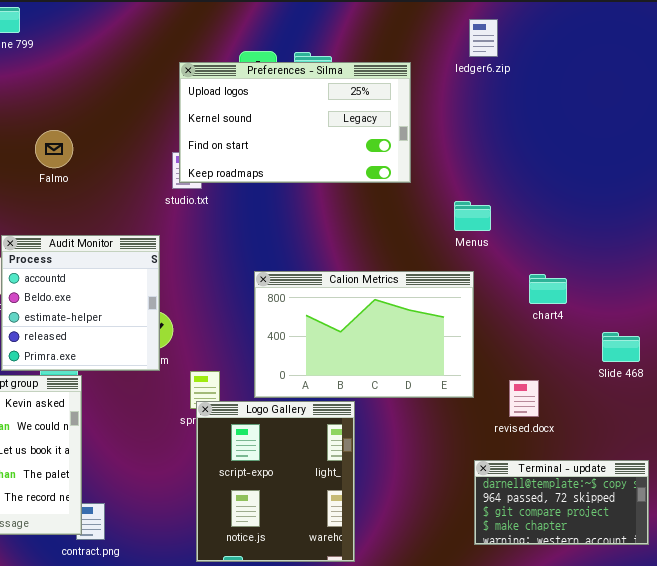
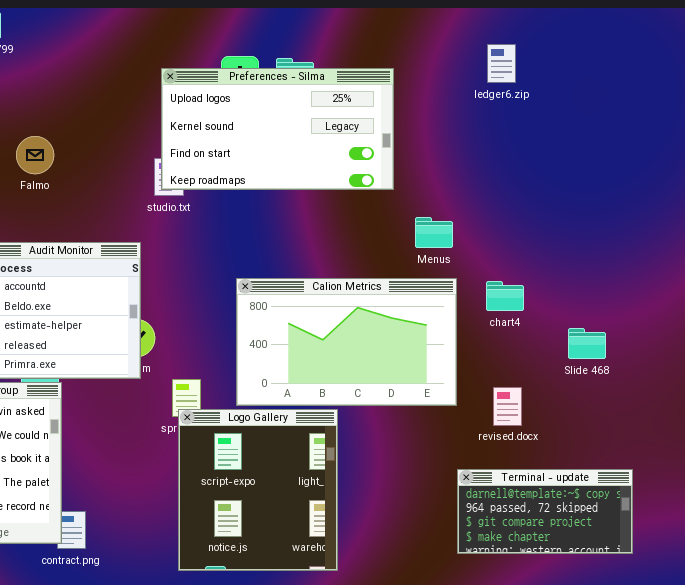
ledger6.zip: [469,19,498,57] -> [487,44,516,83], moved
Menus: [454,201,491,231] -> [415,217,453,248], moved
chart4: [529,274,567,304] -> [486,281,524,311], moved
Slide 468: [602,332,640,362] -> [568,328,606,359], moved

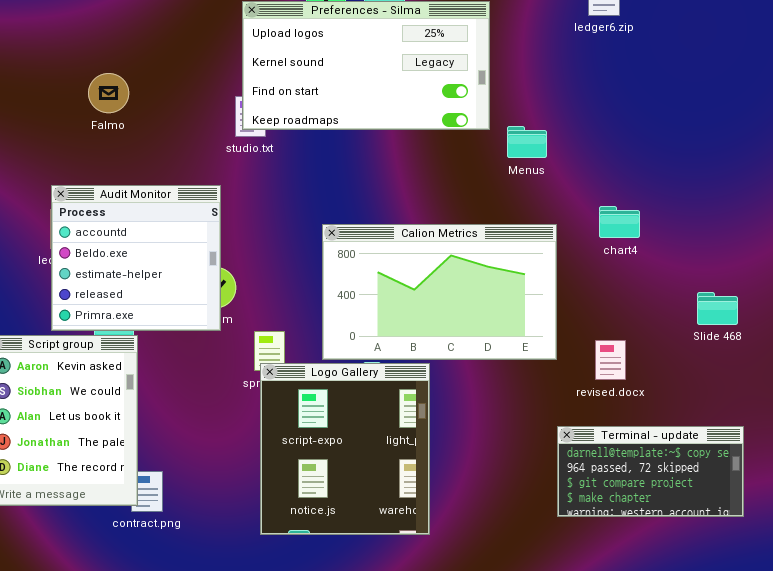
Menus: [415,217,453,248] -> [507,126,547,158], moved
chart4: [486,281,524,311] -> [599,206,640,238], moved
Slide 468: [568,328,606,359] -> [697,292,738,325], moved

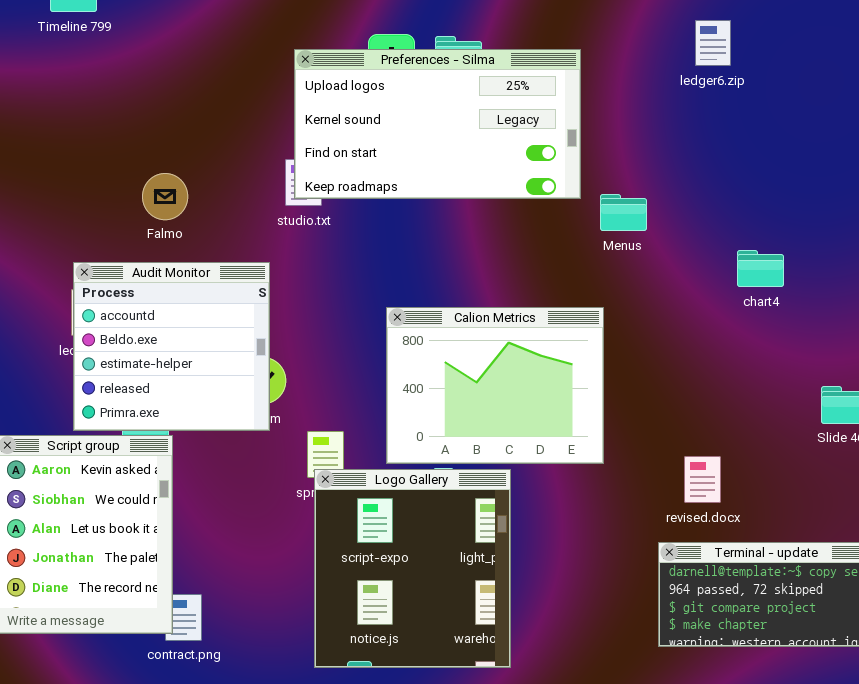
Falmo: [88,73,129,113] -> [142,173,188,220], moved
chart4: [599,206,640,238] -> [737,250,784,287], moved
Calion Metrics: [322,224,557,360] -> [386,307,604,464], resized
revised.docx: [595,340,626,380] -> [684,456,721,503], moved

